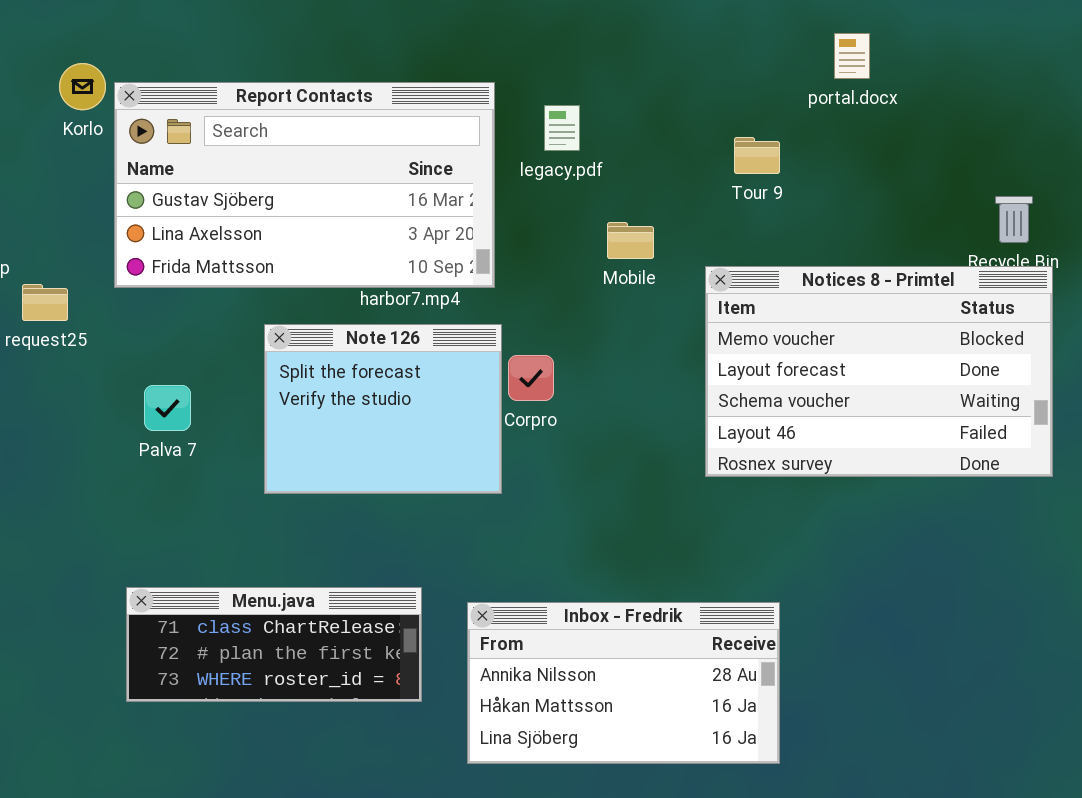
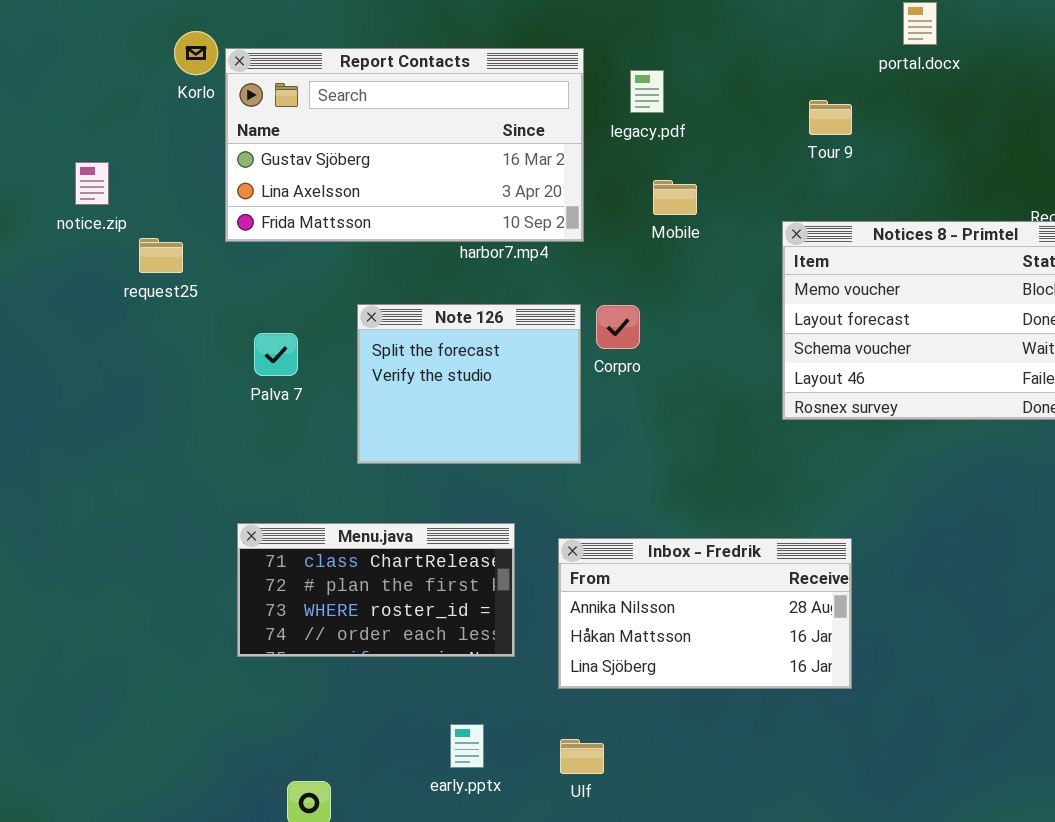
Mobile: [607,222,654,259] -> [653,180,697,215], moved
Note 126: [264,324,502,494] -> [357,304,581,464], moved
Menu.java: [126,587,422,702] -> [237,523,515,657], resized

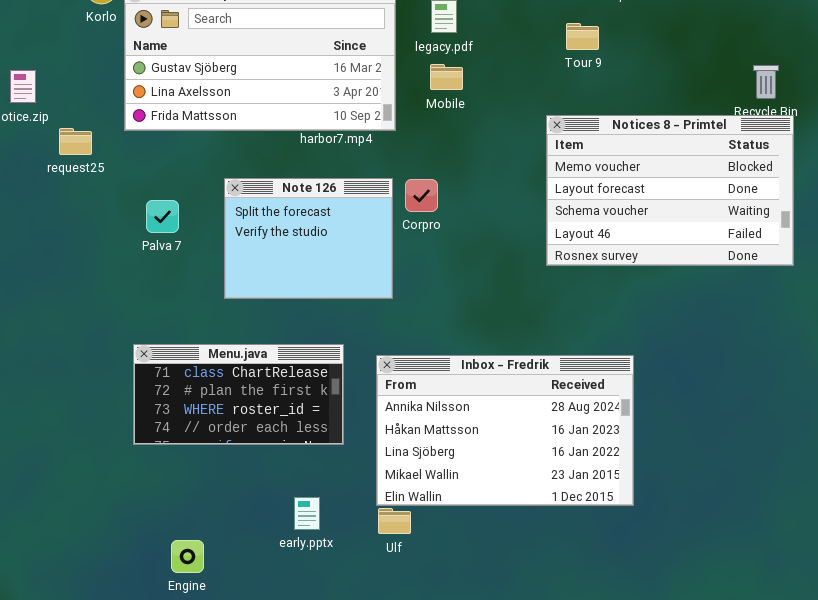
Mobile: [653,180,697,215] -> [430,64,463,90], moved
Inbox - Fredrik: [558,538,852,689] -> [376,355,634,506], resized

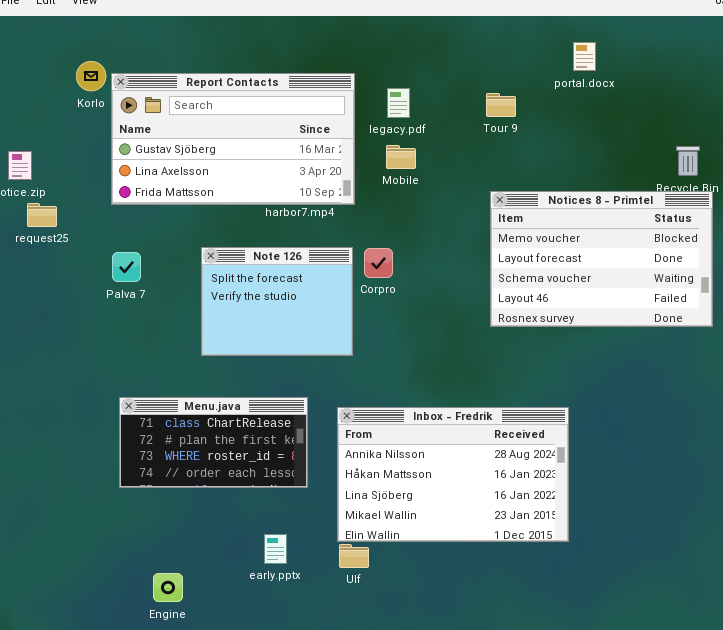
Tour 9: [566,23,599,50] -> [486,93,516,117], moved
request25: [59,128,92,155] -> [27,203,57,227], moved
Palva 7: [146,200,179,233] -> [112,252,141,282], moved

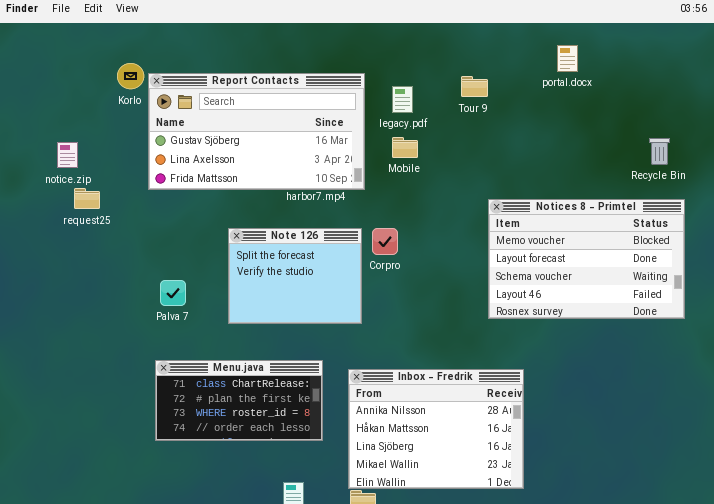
Tour 9: [486,93,516,117] -> [461,76,488,97], moved
Notices 8 - Primtel: [490,191,713,327] -> [488,199,685,319], moved
Palva 7: [112,252,141,282] -> [160,280,186,306], moved
Inbox - Fredrik: [337,407,569,542] -> [348,369,524,489], resized

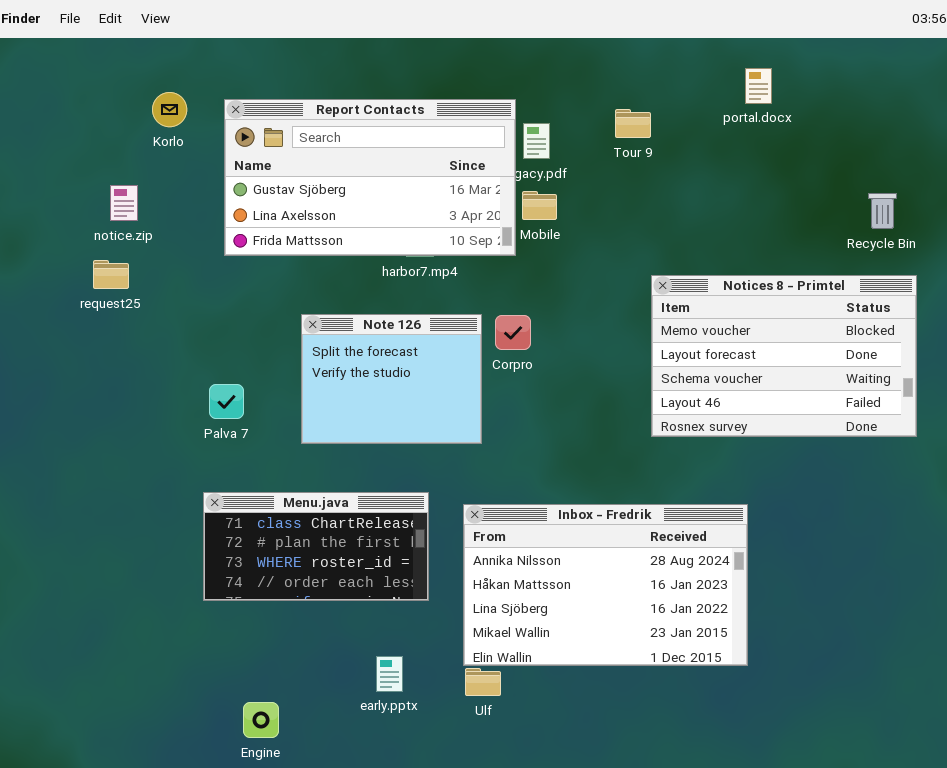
Report Contacts: [148,73,365,190] -> [224,99,516,256], moved
notice.zip: [57,142,78,168] -> [110,185,138,221], moved
Inbox - Fredrik: [348,369,524,489] -> [463,504,748,666], resized

